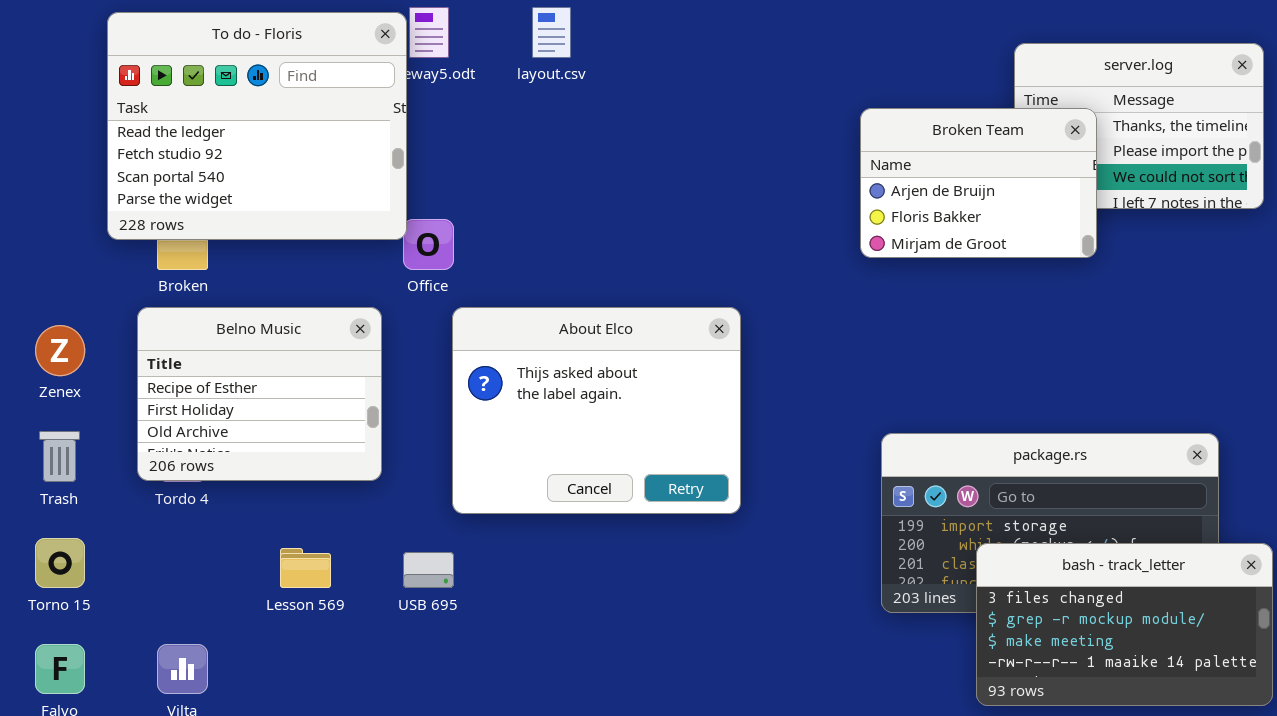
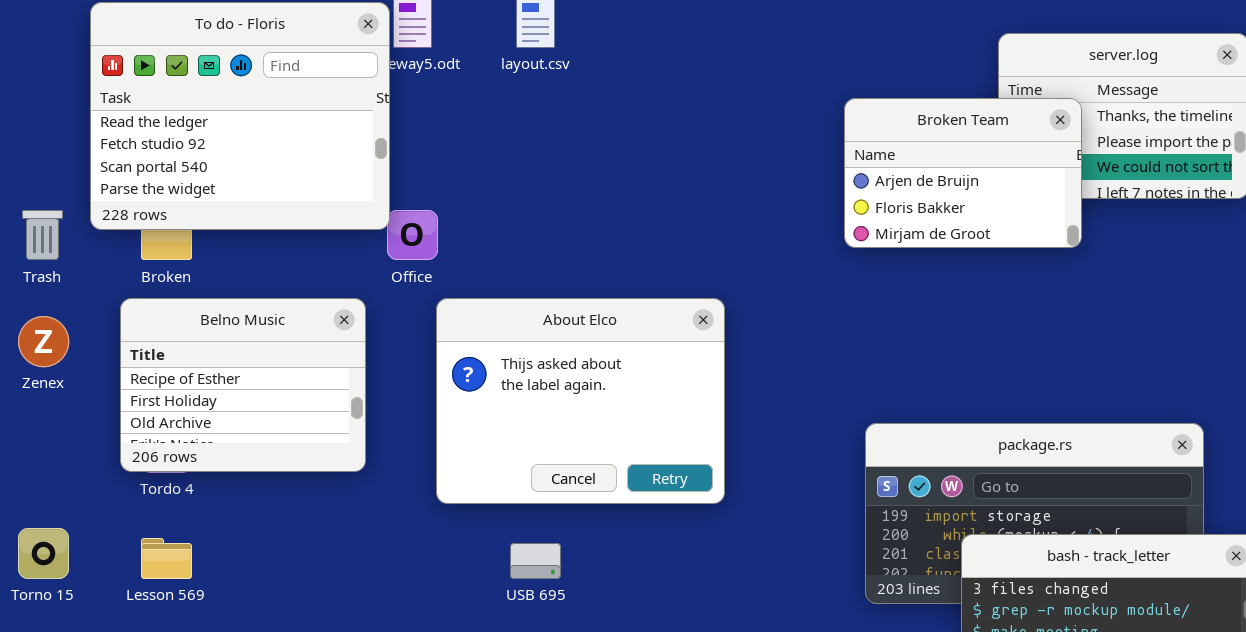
Trash: [39,431,80,482] -> [22,210,63,260], moved
Lesson 569: [280,548,331,588] -> [141,538,192,579], moved
USB 695: [403,552,454,588] -> [510,543,561,579], moved

